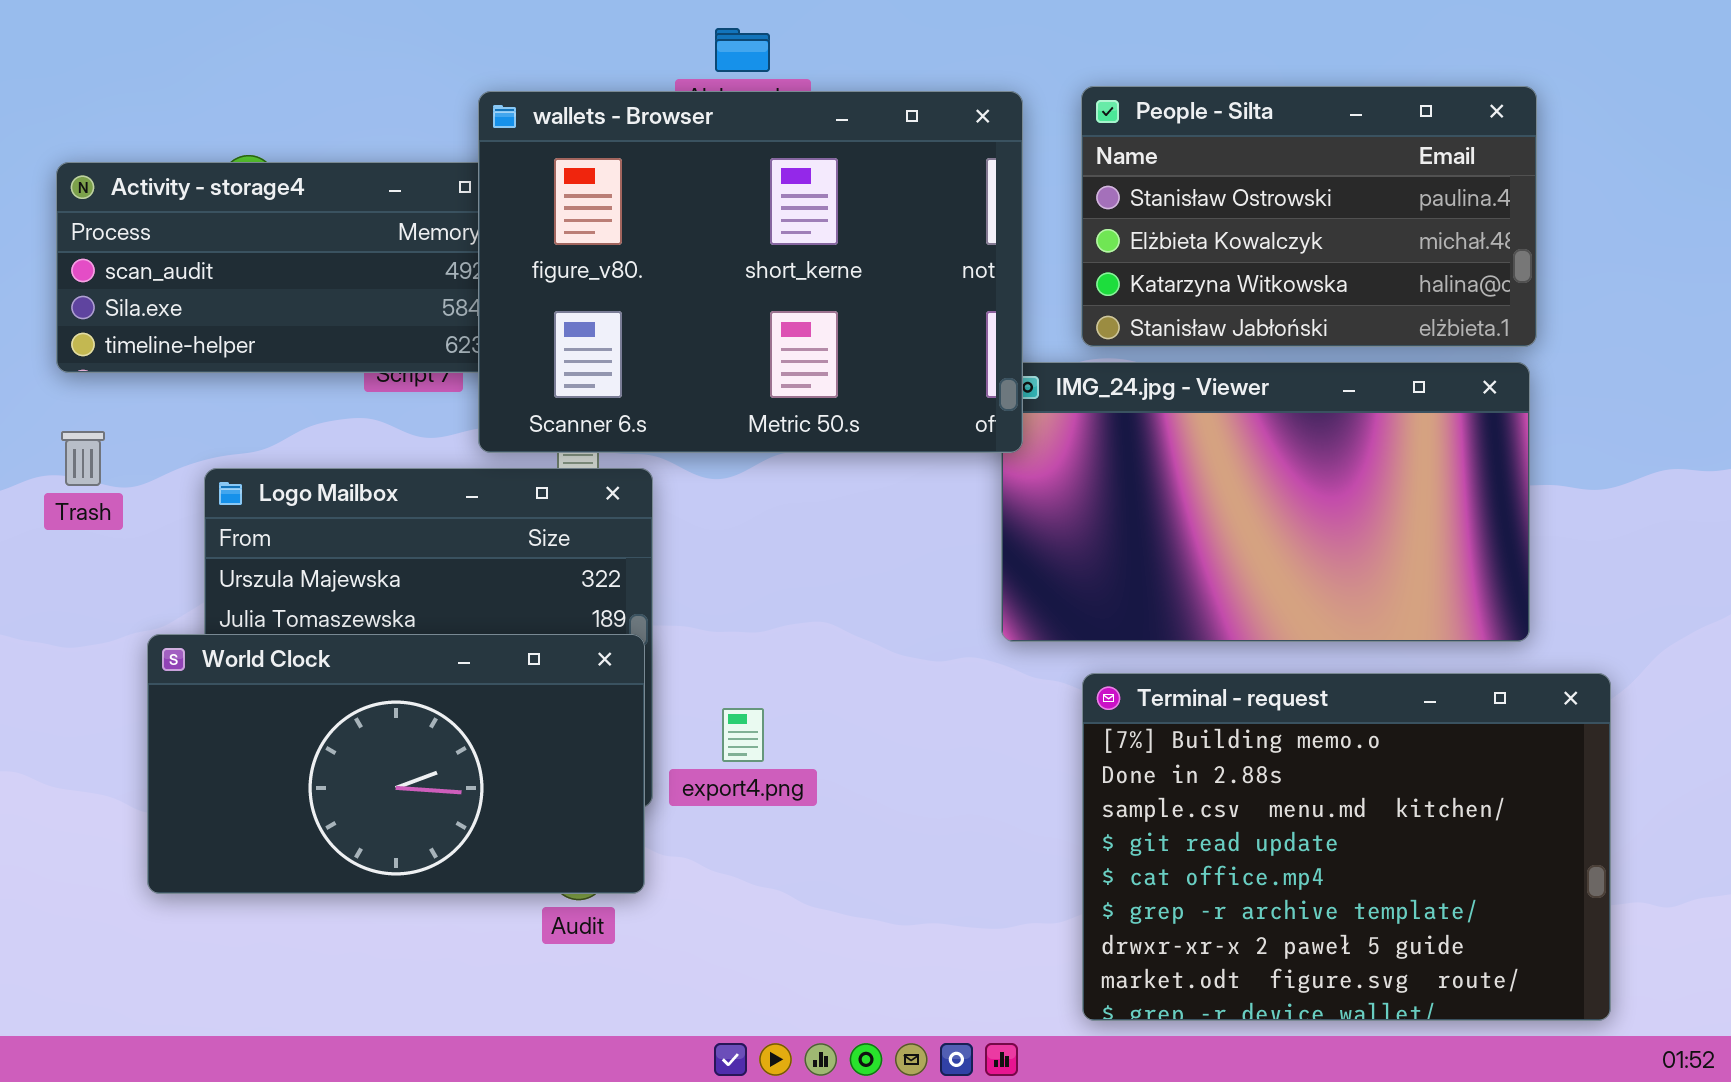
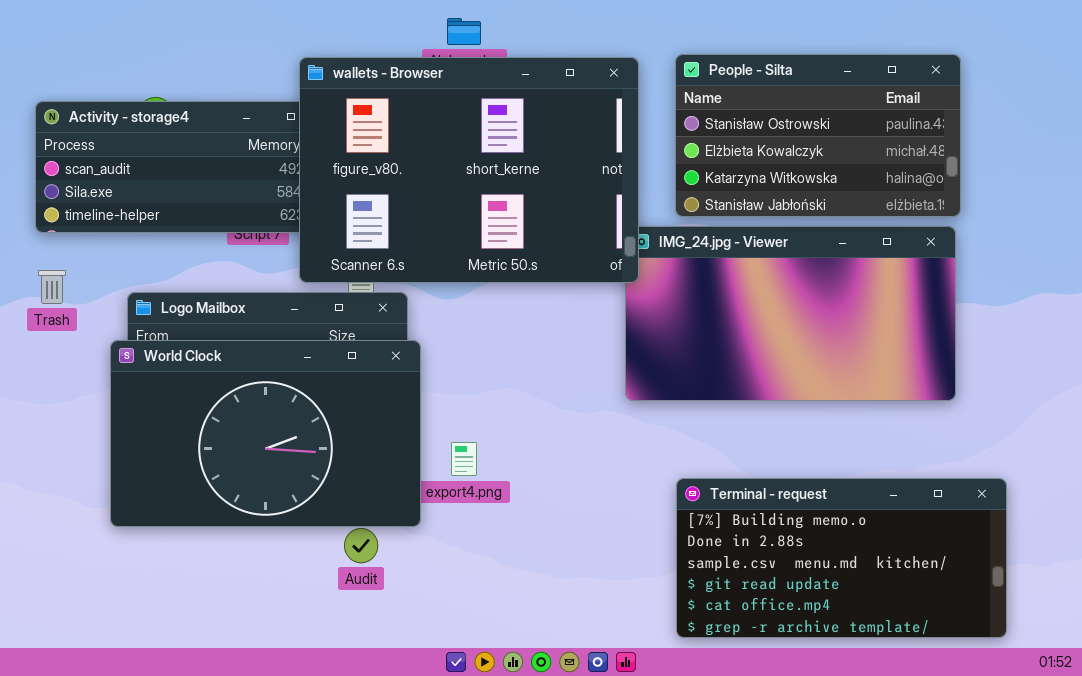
World Clock: [147,634,645,894] -> [110,340,421,527], moved, resized
Terminal - request: [1082,673,1611,1021] -> [676,478,1007,638], resized

